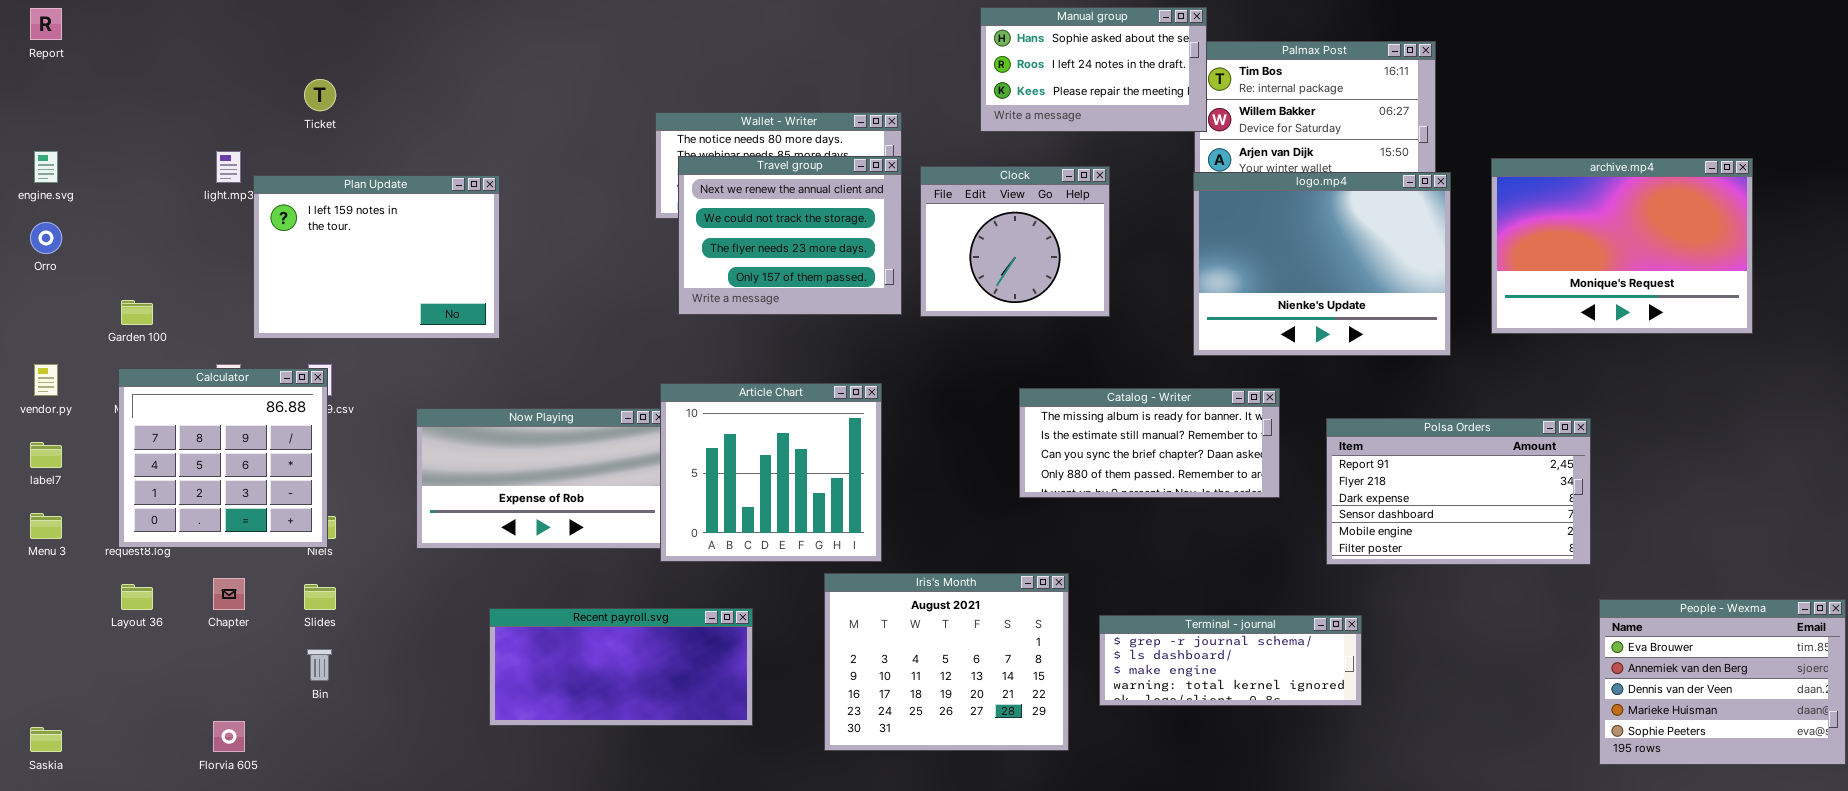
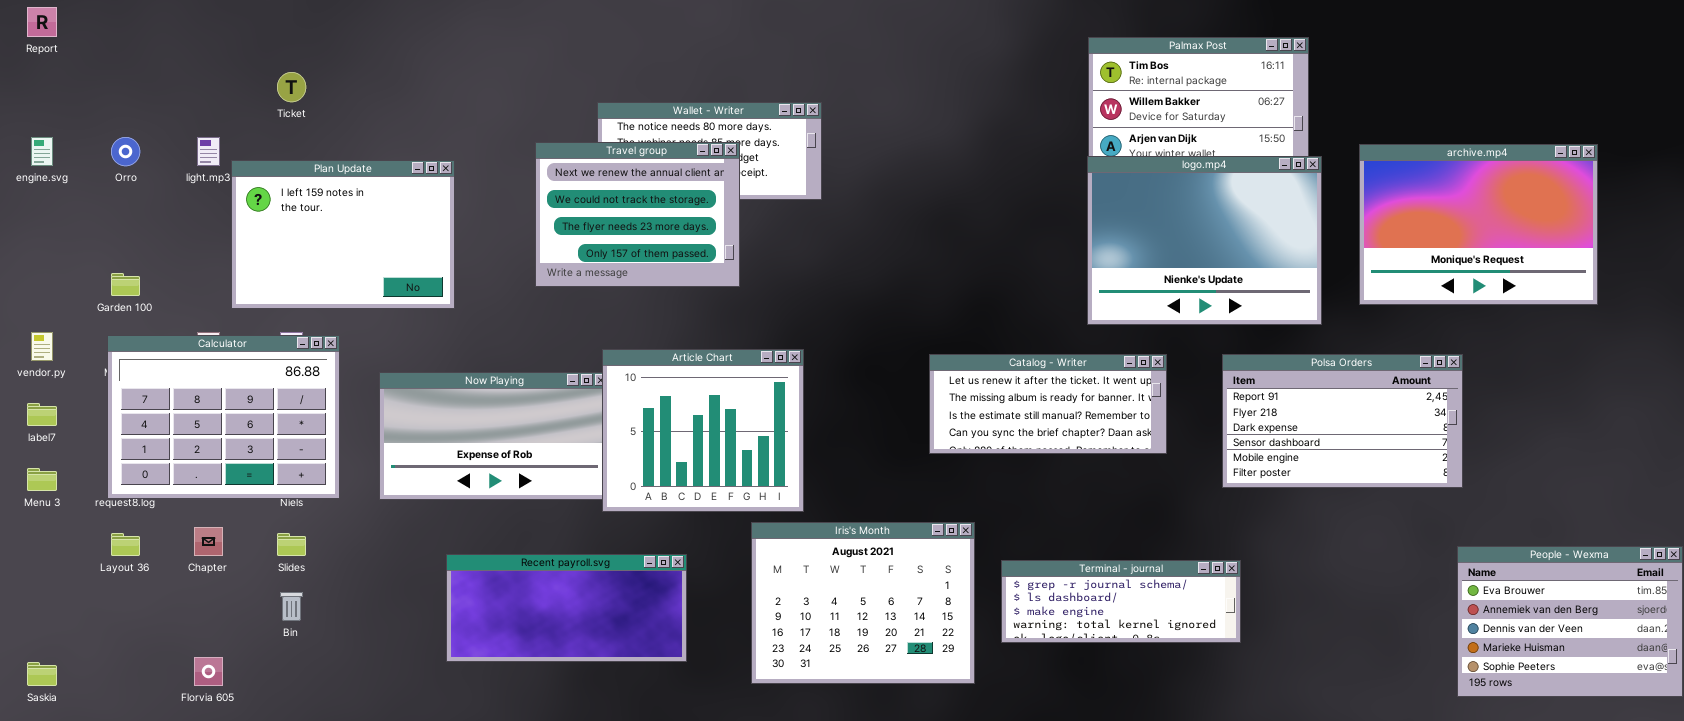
Manual group: [980,7,1207,132] -> none, closed
Travel group: [678,156,902,315] -> [535,142,740,287], moved
Clock: [920,166,1110,317] -> none, closed
Orro: [30,222,62,254] -> [111,137,140,166], moved
Calculator: [118,368,328,548] -> [107,335,340,499], resized
Catalog - Writer: [1019,388,1280,498] -> [929,354,1167,454], scrolled up 1 row
Polsa Orders: [1326,418,1591,565] -> [1222,354,1463,488], moved

